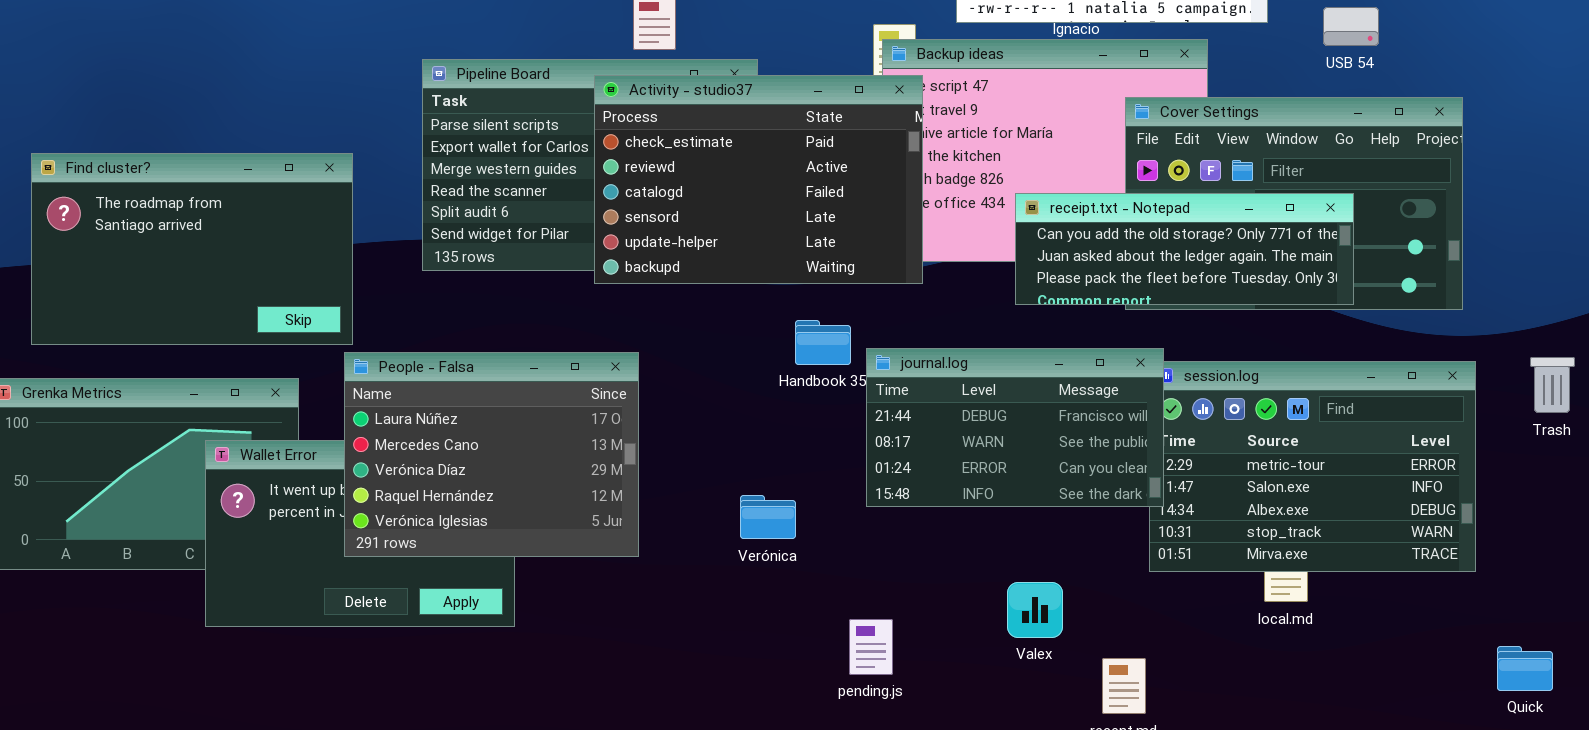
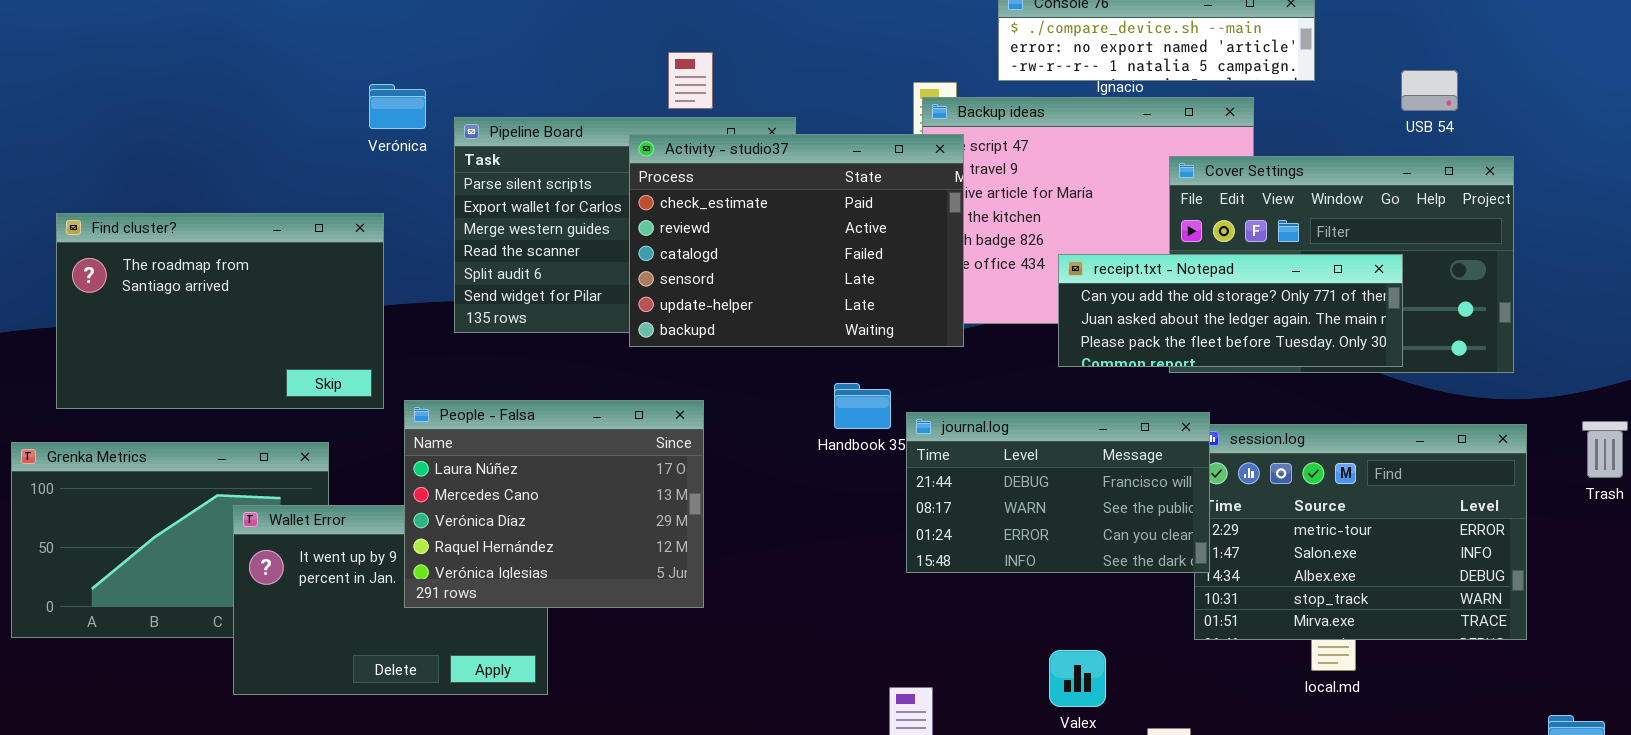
USB 54: [1323,7,1379,46] -> [1401,70,1458,111], moved
People - Falsa: [344,352,639,557] -> [404,400,704,608], moved
Verónica: [740,495,796,539] -> [369,84,426,129], moved

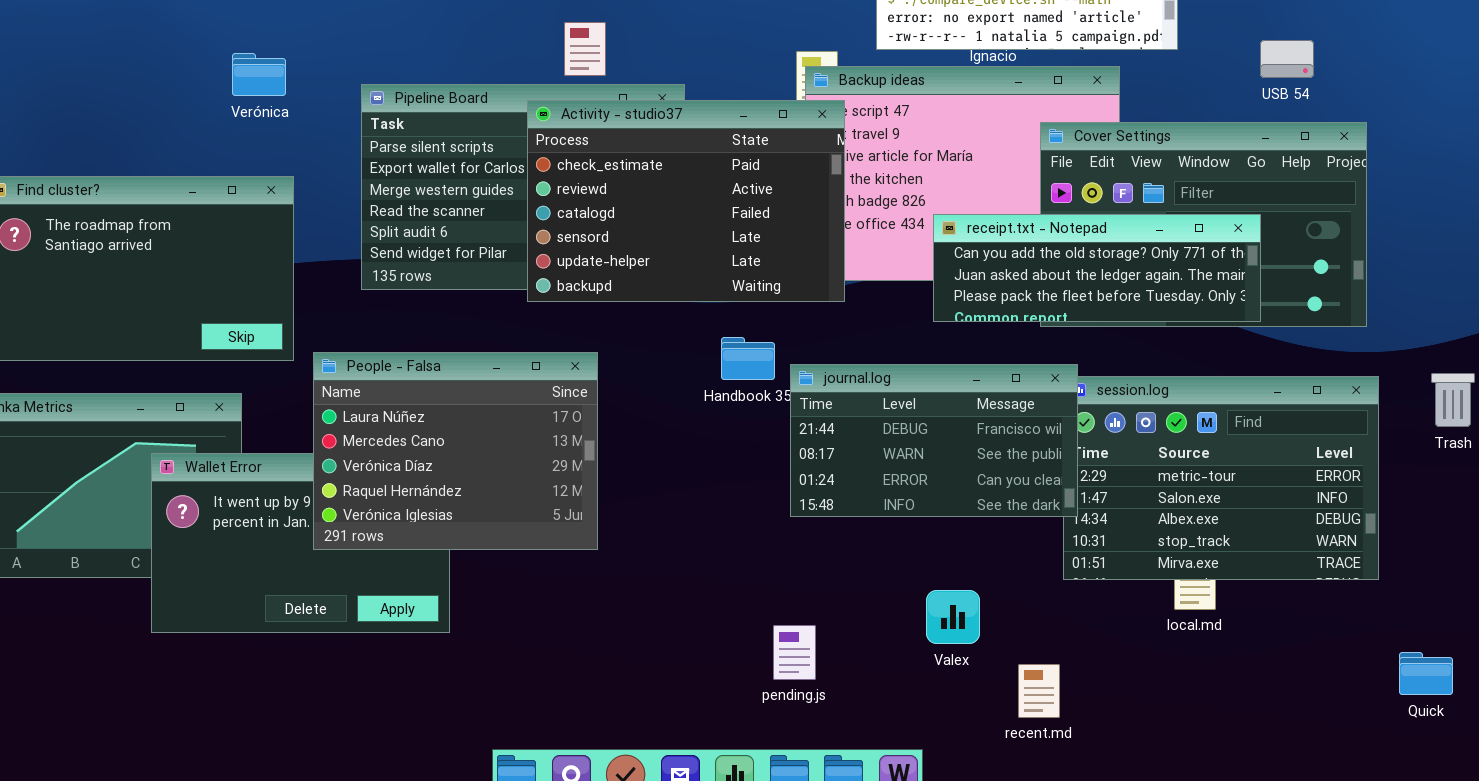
Verónica: [369,84,426,129] -> [232,53,286,96], moved

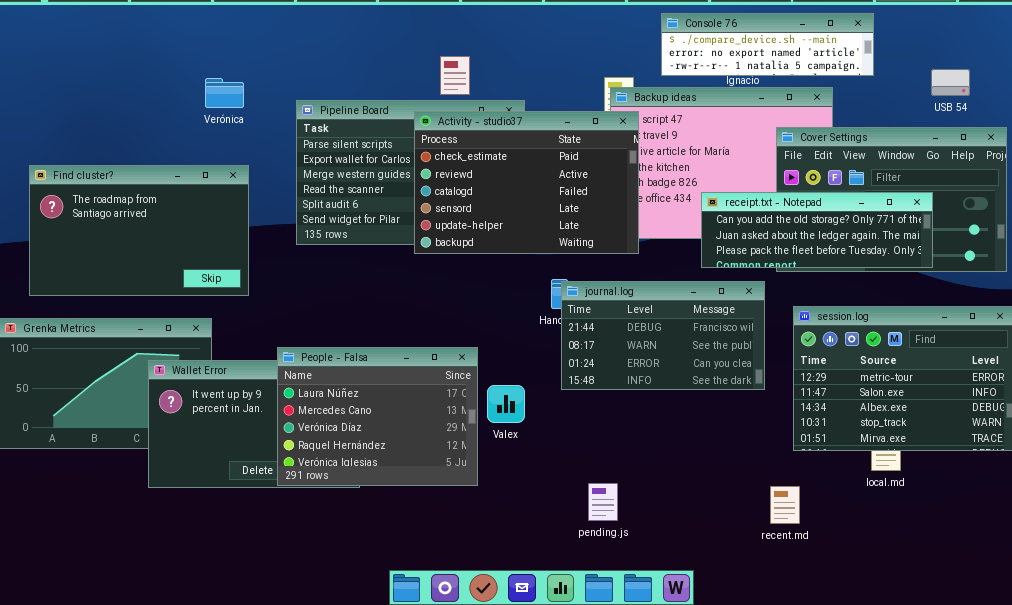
People - Falsa: [313,352,598,550] -> [277,347,478,486], moved
journal.log: [790,364,1078,517] -> [561,281,765,390], moved
Valex: [926,590,980,644] -> [487,385,525,423], moved
recent.md: [1018,664,1060,718] -> [770,486,800,524], moved

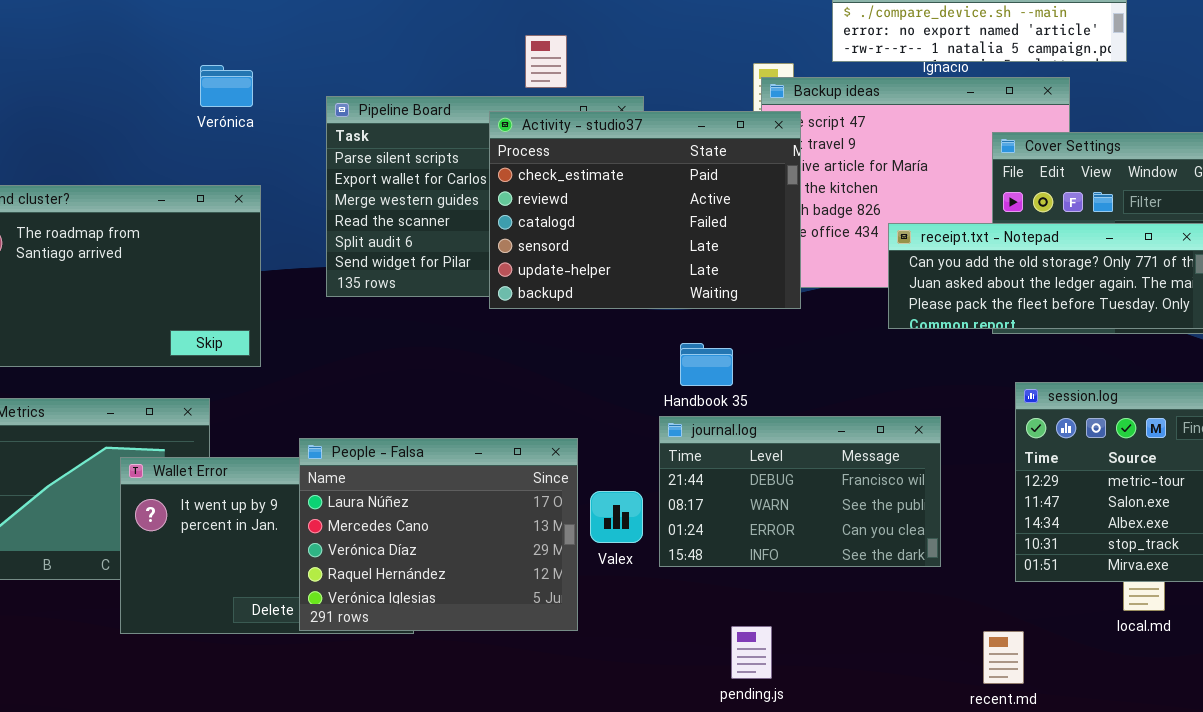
journal.log: [561,281,765,390] -> [659,416,941,567], moved

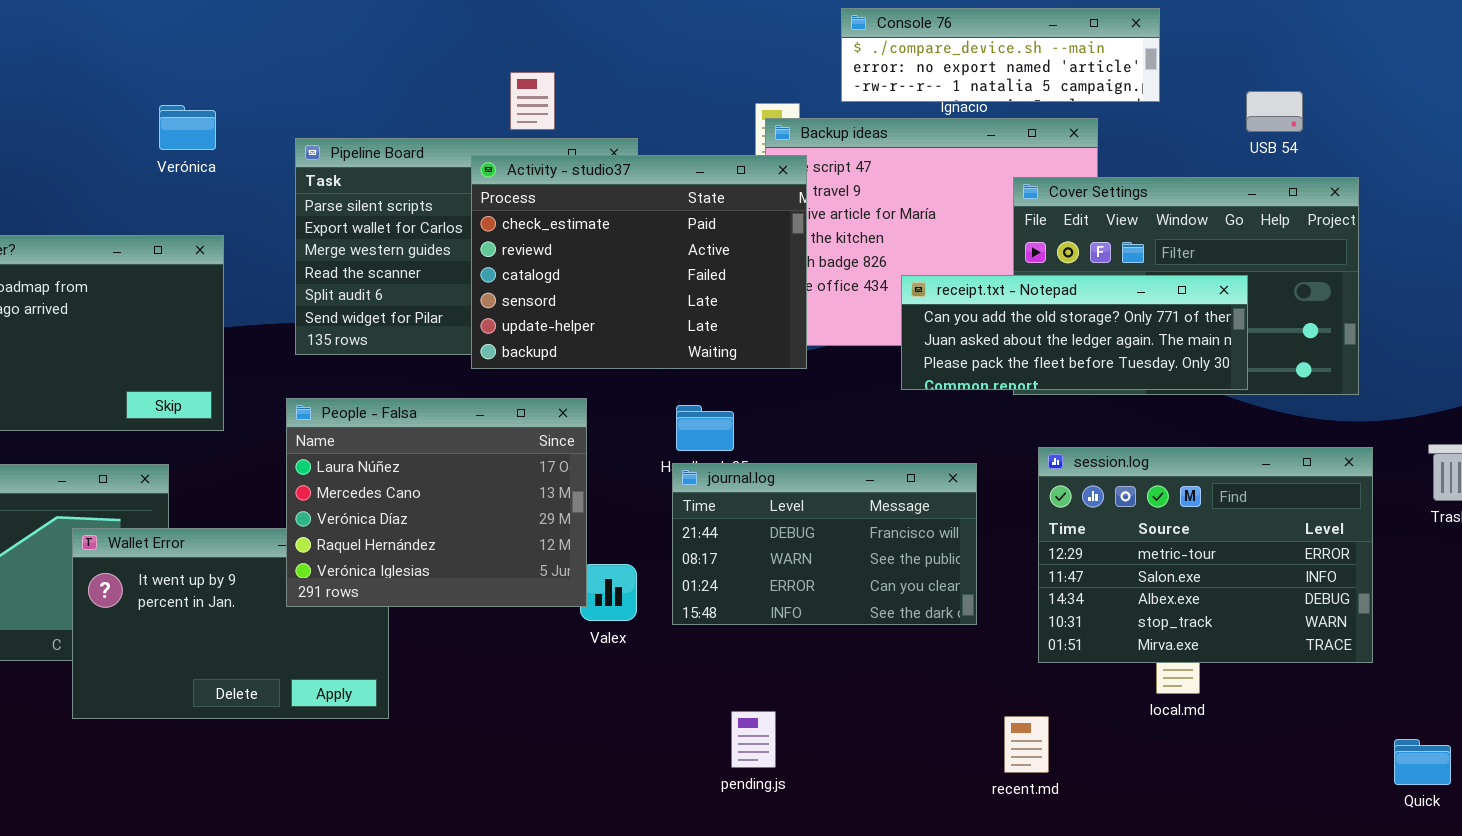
journal.log: [659,416,941,567] -> [672,463,977,625], moved
People - Falsa: [299,438,578,631] -> [286,398,587,607], moved

